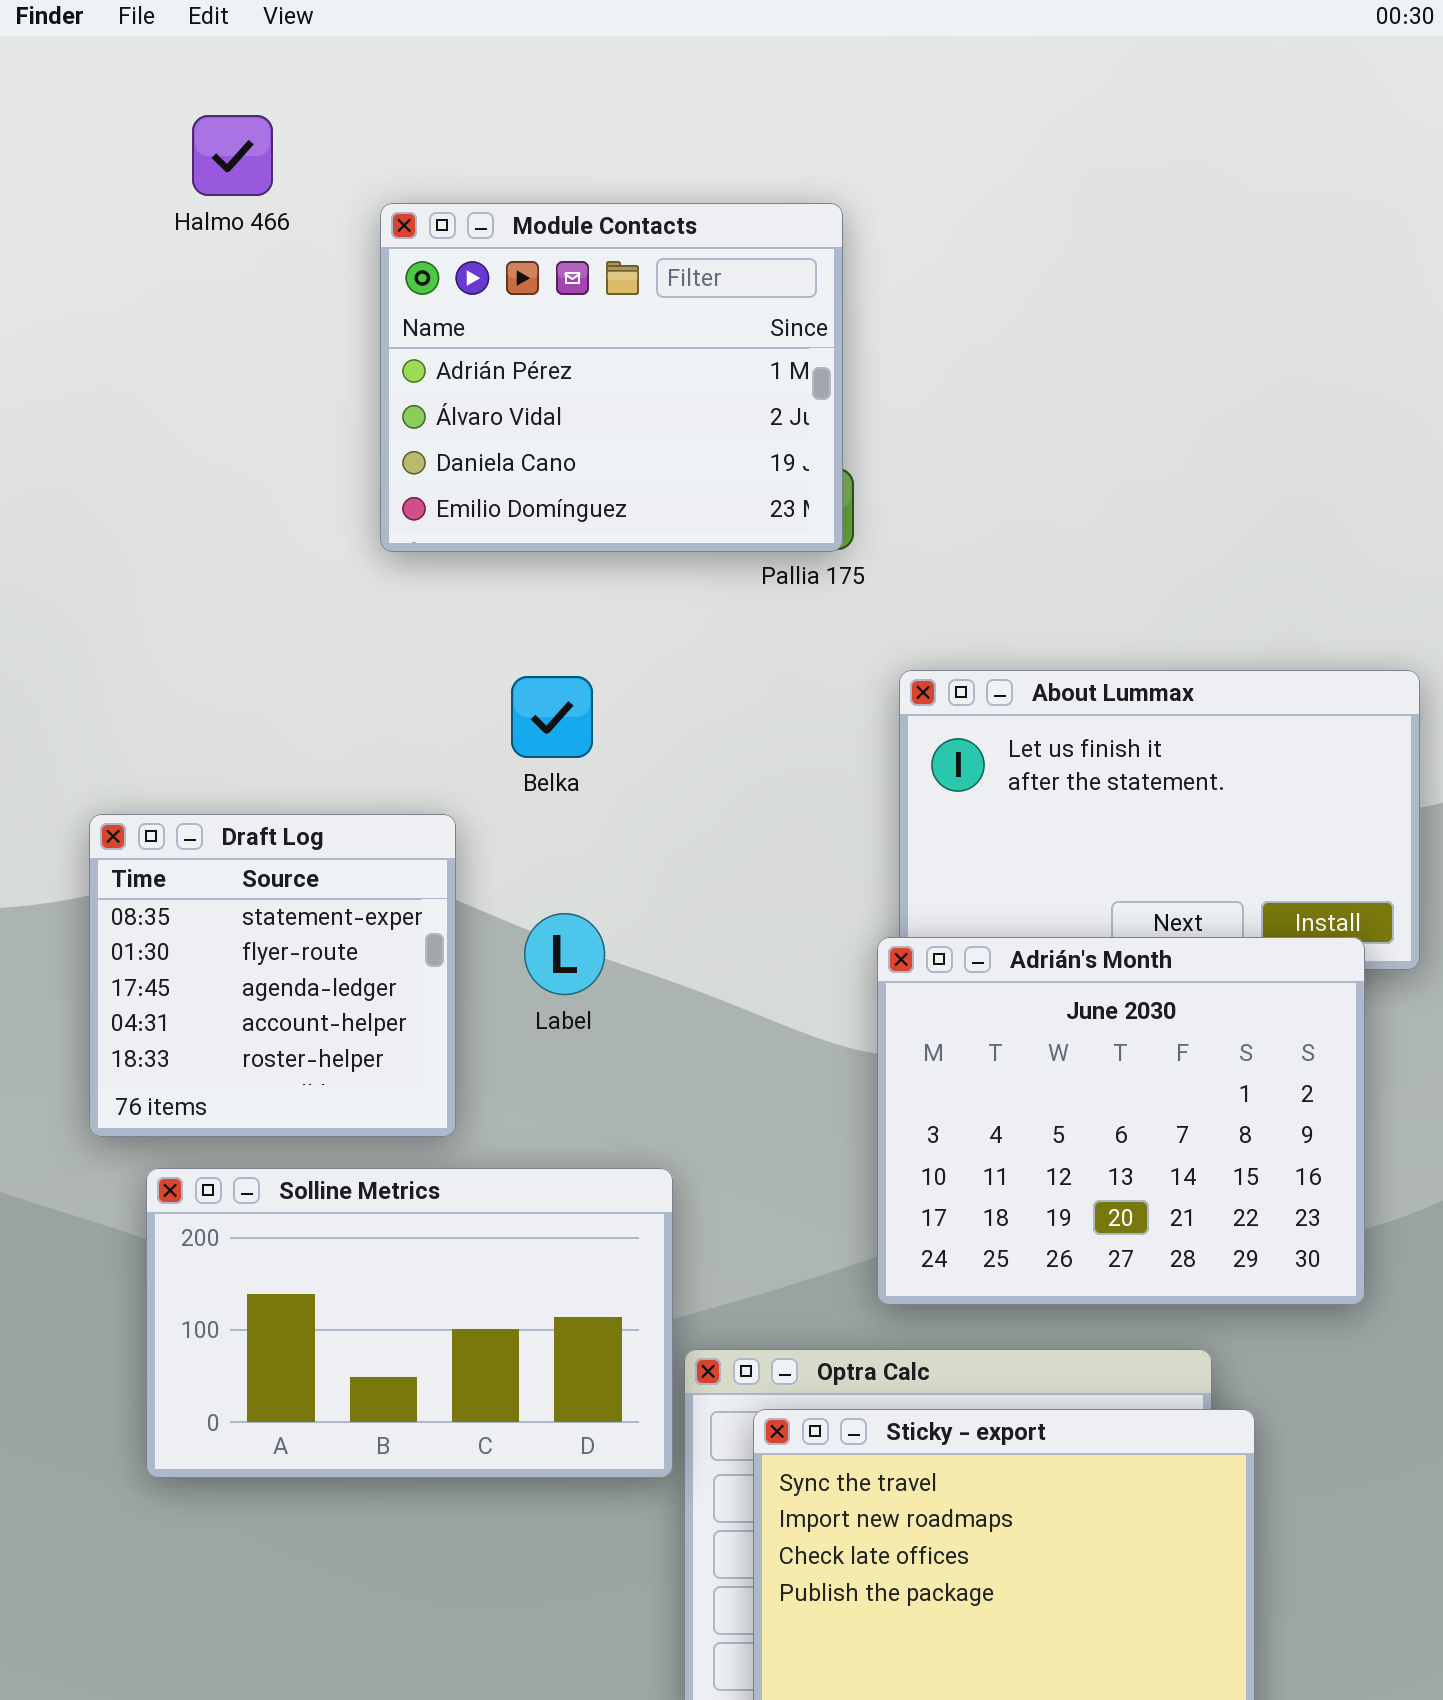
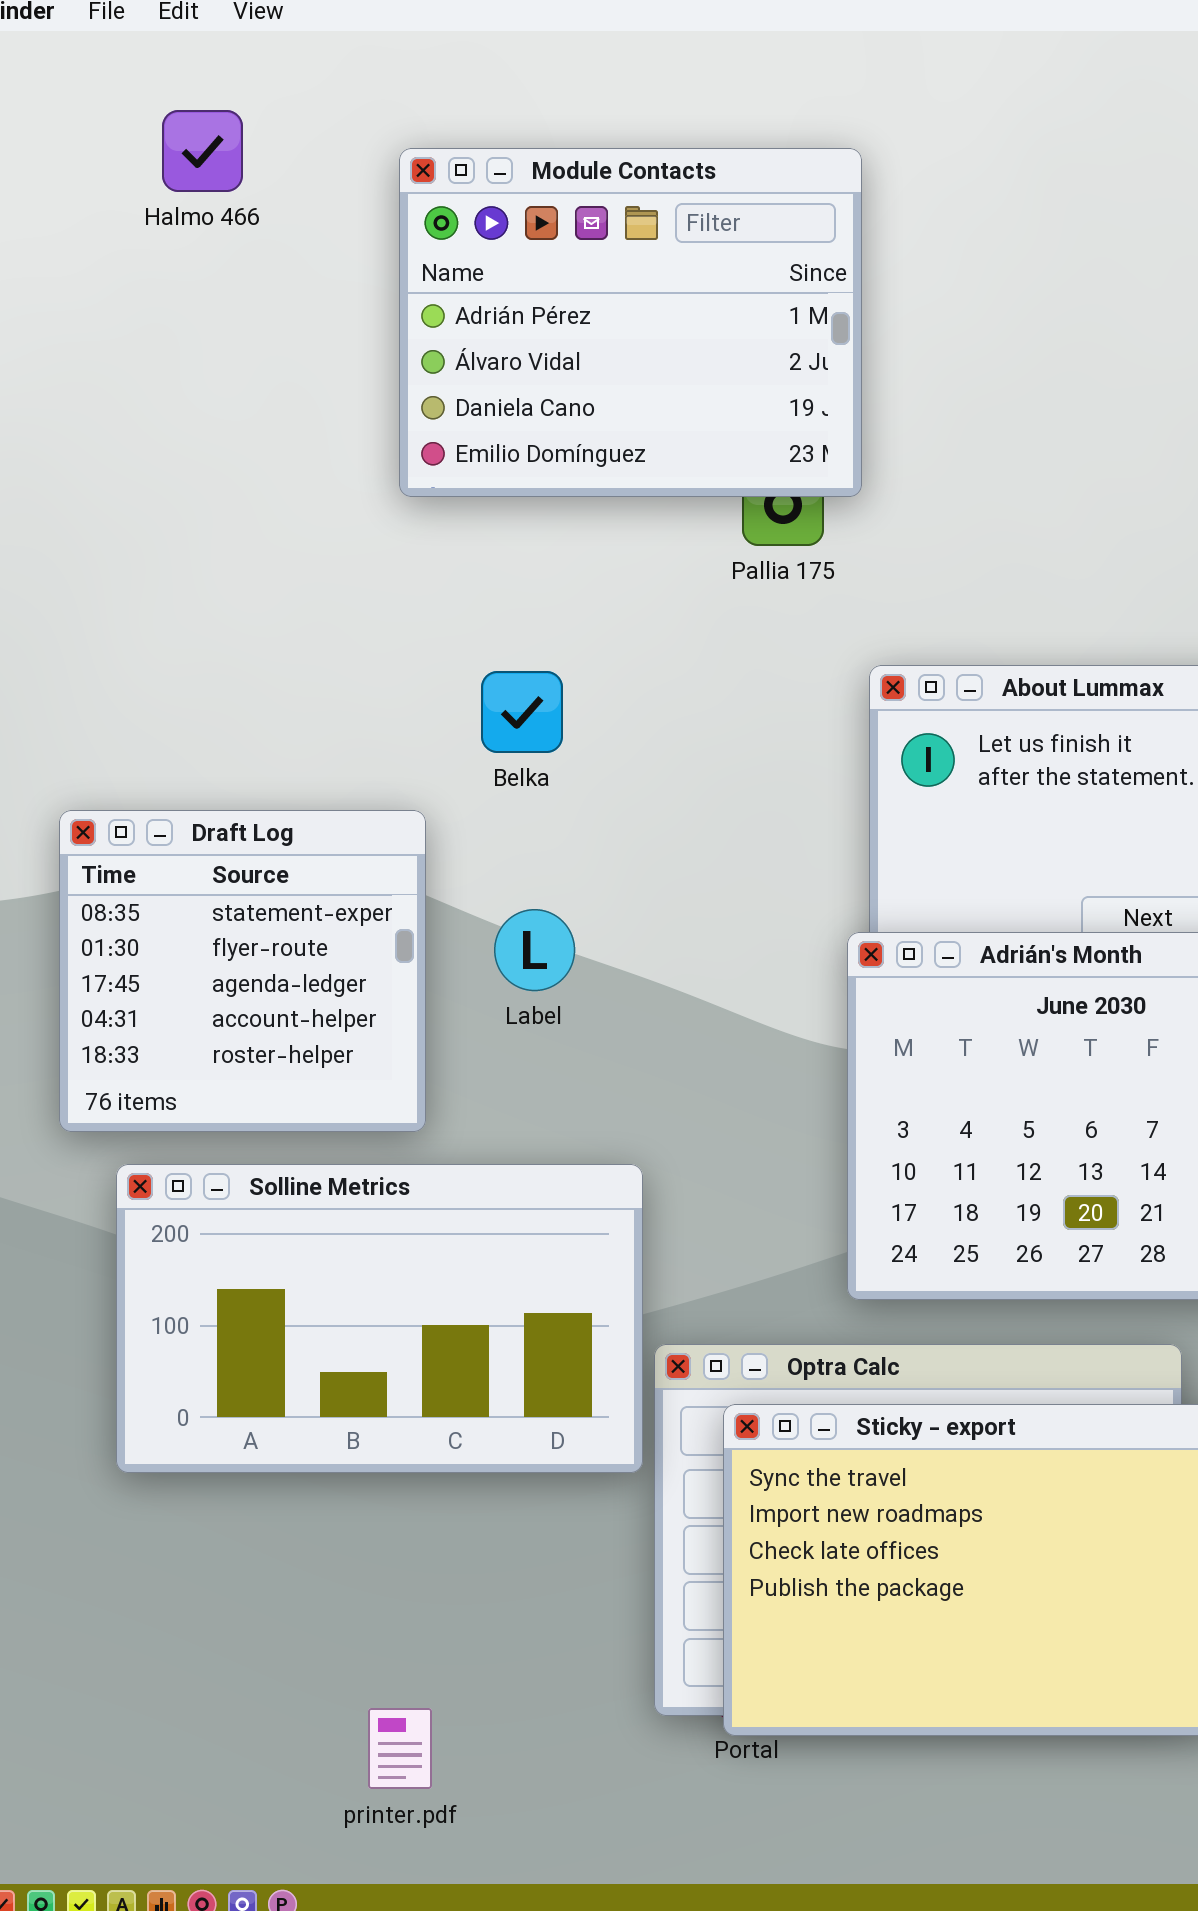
Module Contacts: [380,203,843,552] -> [399,148,862,497], moved

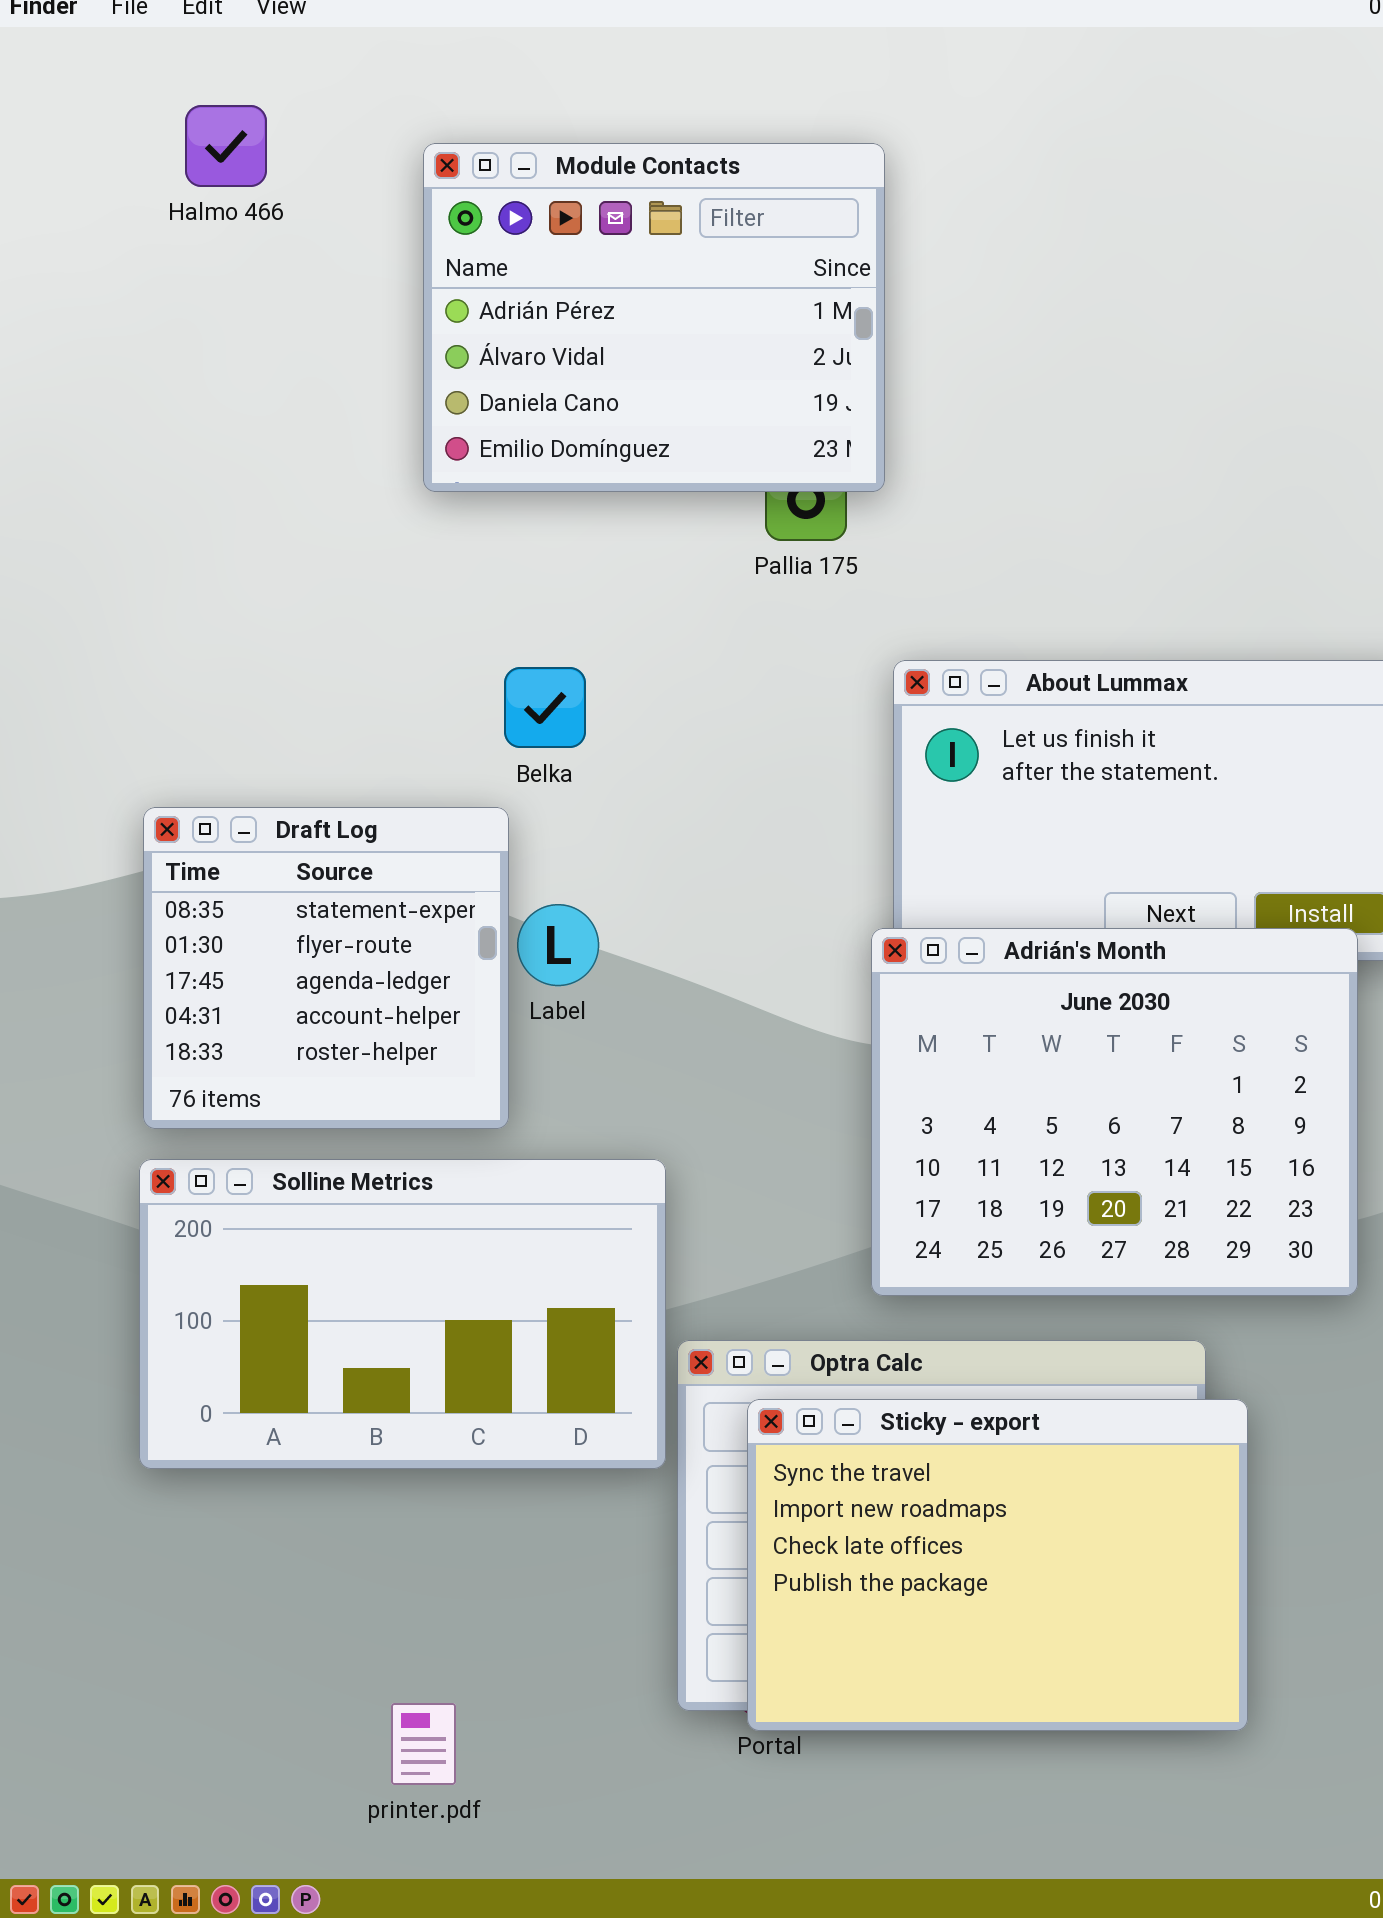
Draft Log: [59,810,426,1132] -> [143,807,509,1129], moved

